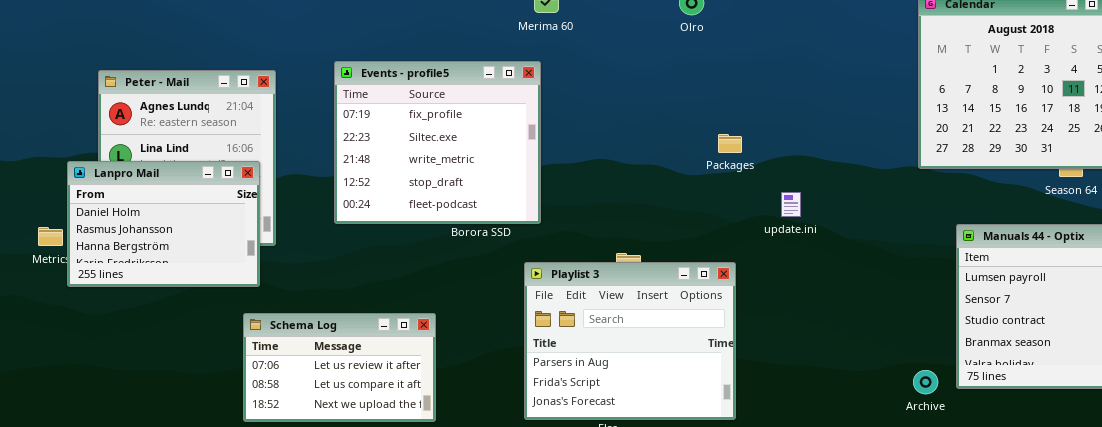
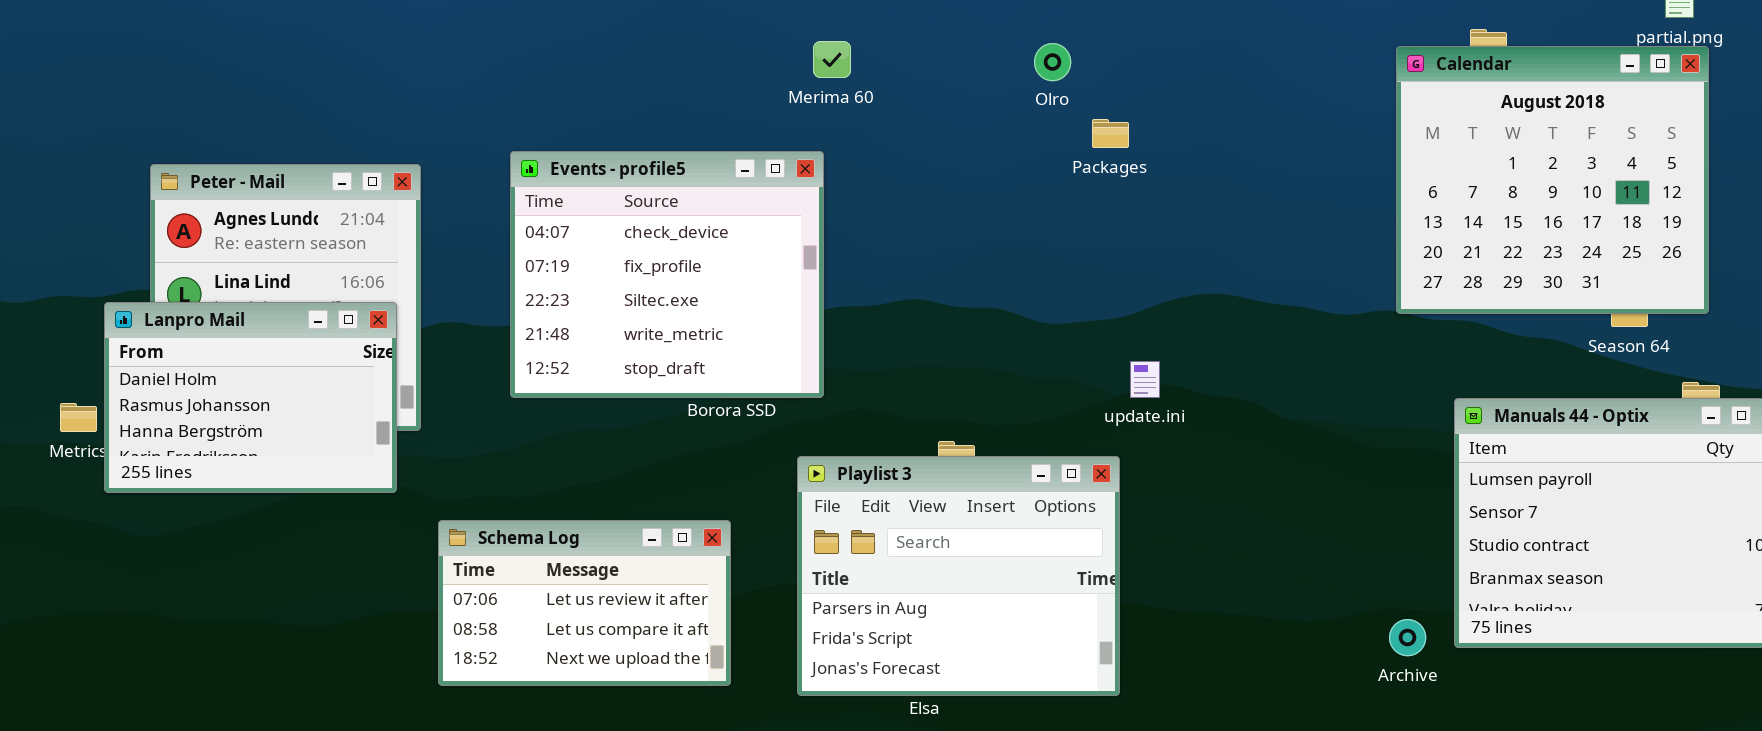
Events - profile5: [334,61,541,224] -> [510,151,824,398], scrolled up 1 row
Packages: [718,134,742,153] -> [1092,119,1129,148], moved
update.ini: [781,192,801,217] -> [1130,361,1160,398], moved
Schema Log: [243,313,436,422] -> [438,520,731,686], moved

